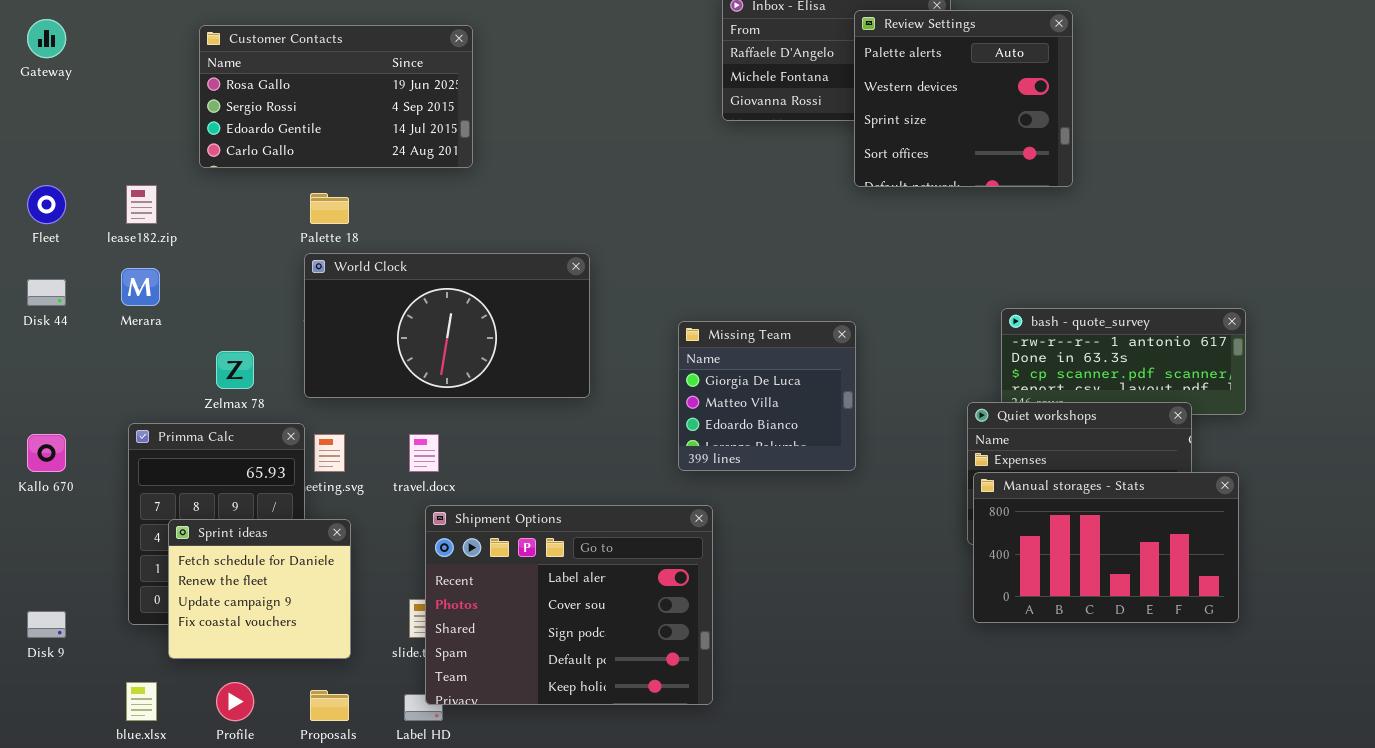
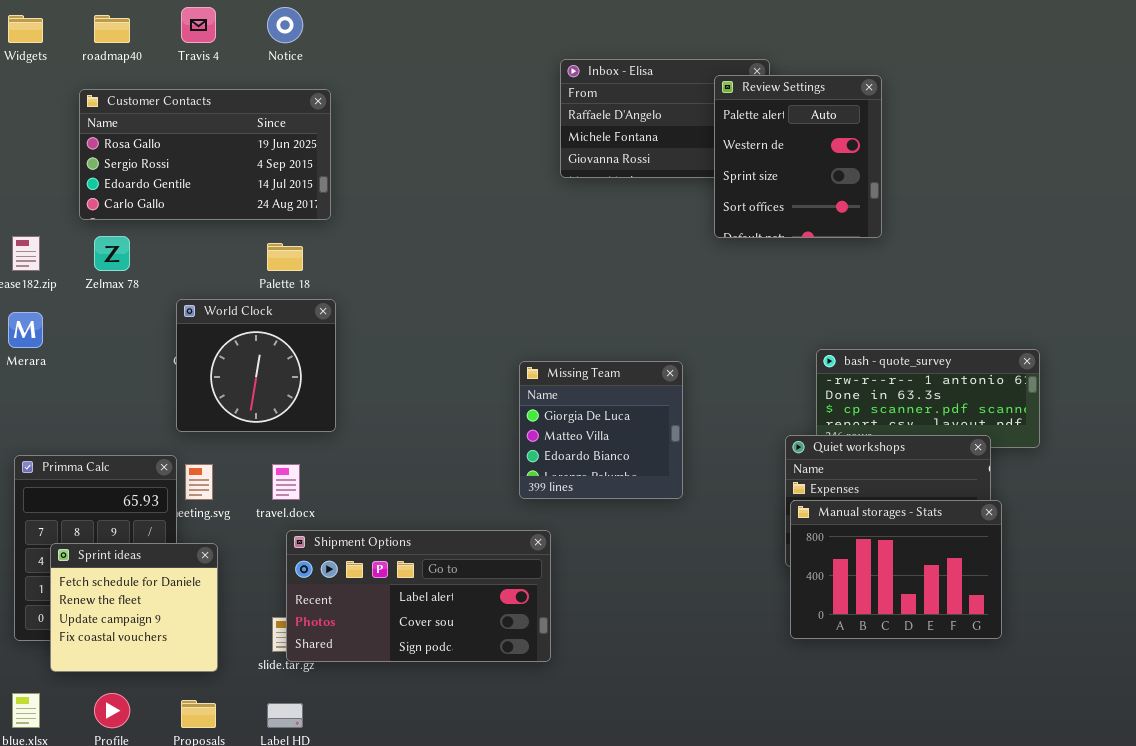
Review Settings: [854,10,1073,187] -> [714,75,882,238], resized
Palette 18: [310,193,349,224] -> [267,243,303,271], moved
World Clock: [304,253,590,398] -> [176,299,336,432], resized
Zelmax 78: [216,351,254,389] -> [94,236,130,271], moved
Manual storages - Stats: [973,472,1239,623] -> [790,500,1002,639], resized
Shipment Options: [425,505,713,705] -> [286,530,551,662], resized

